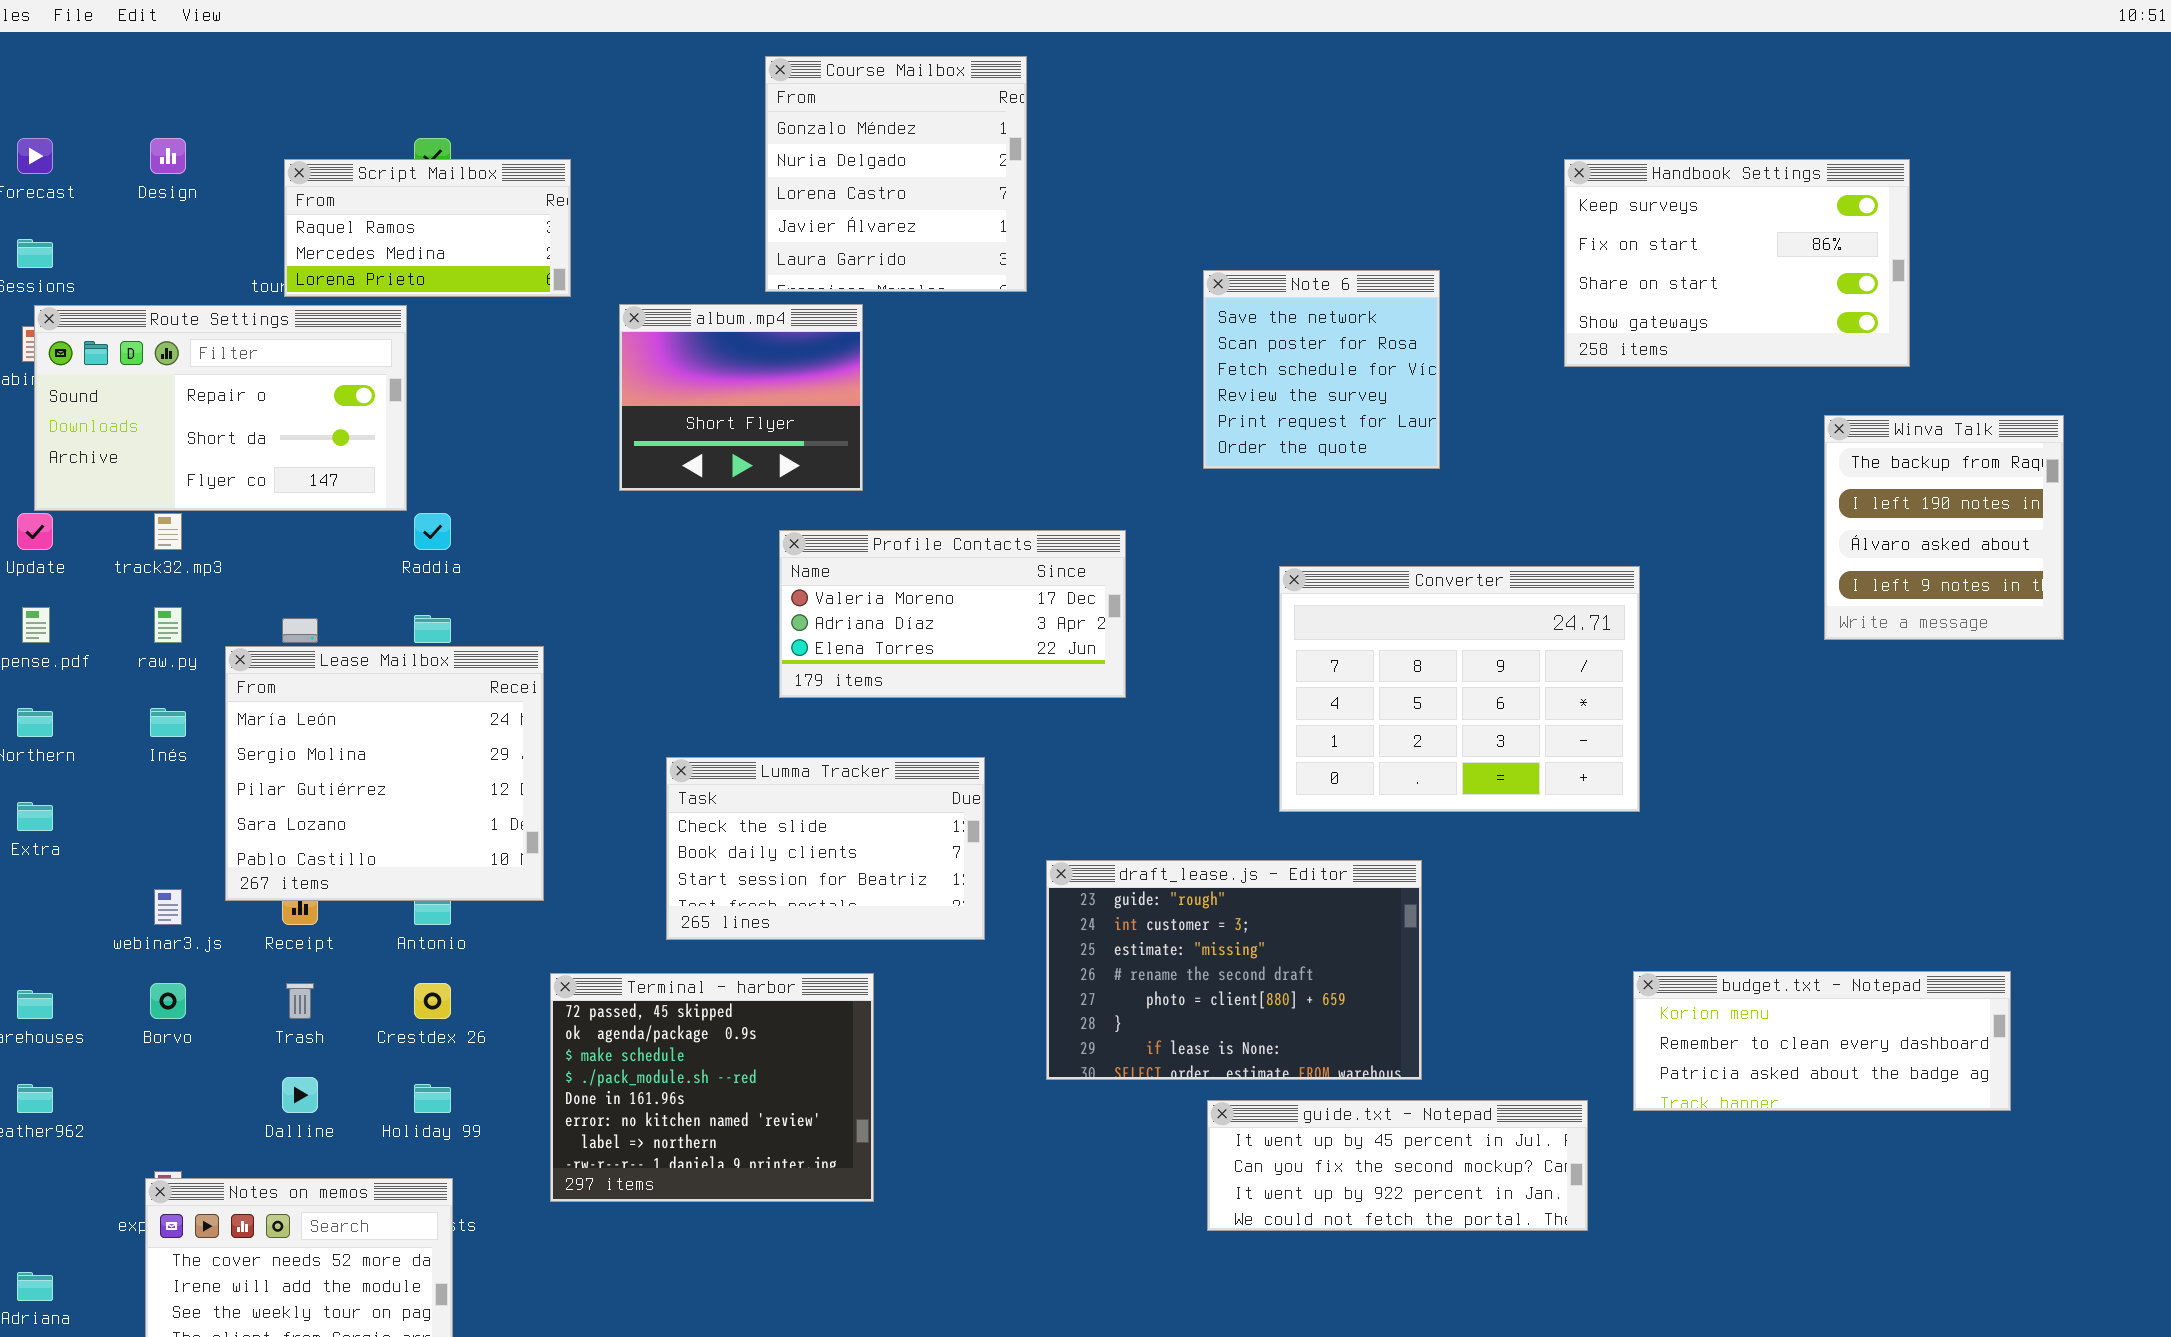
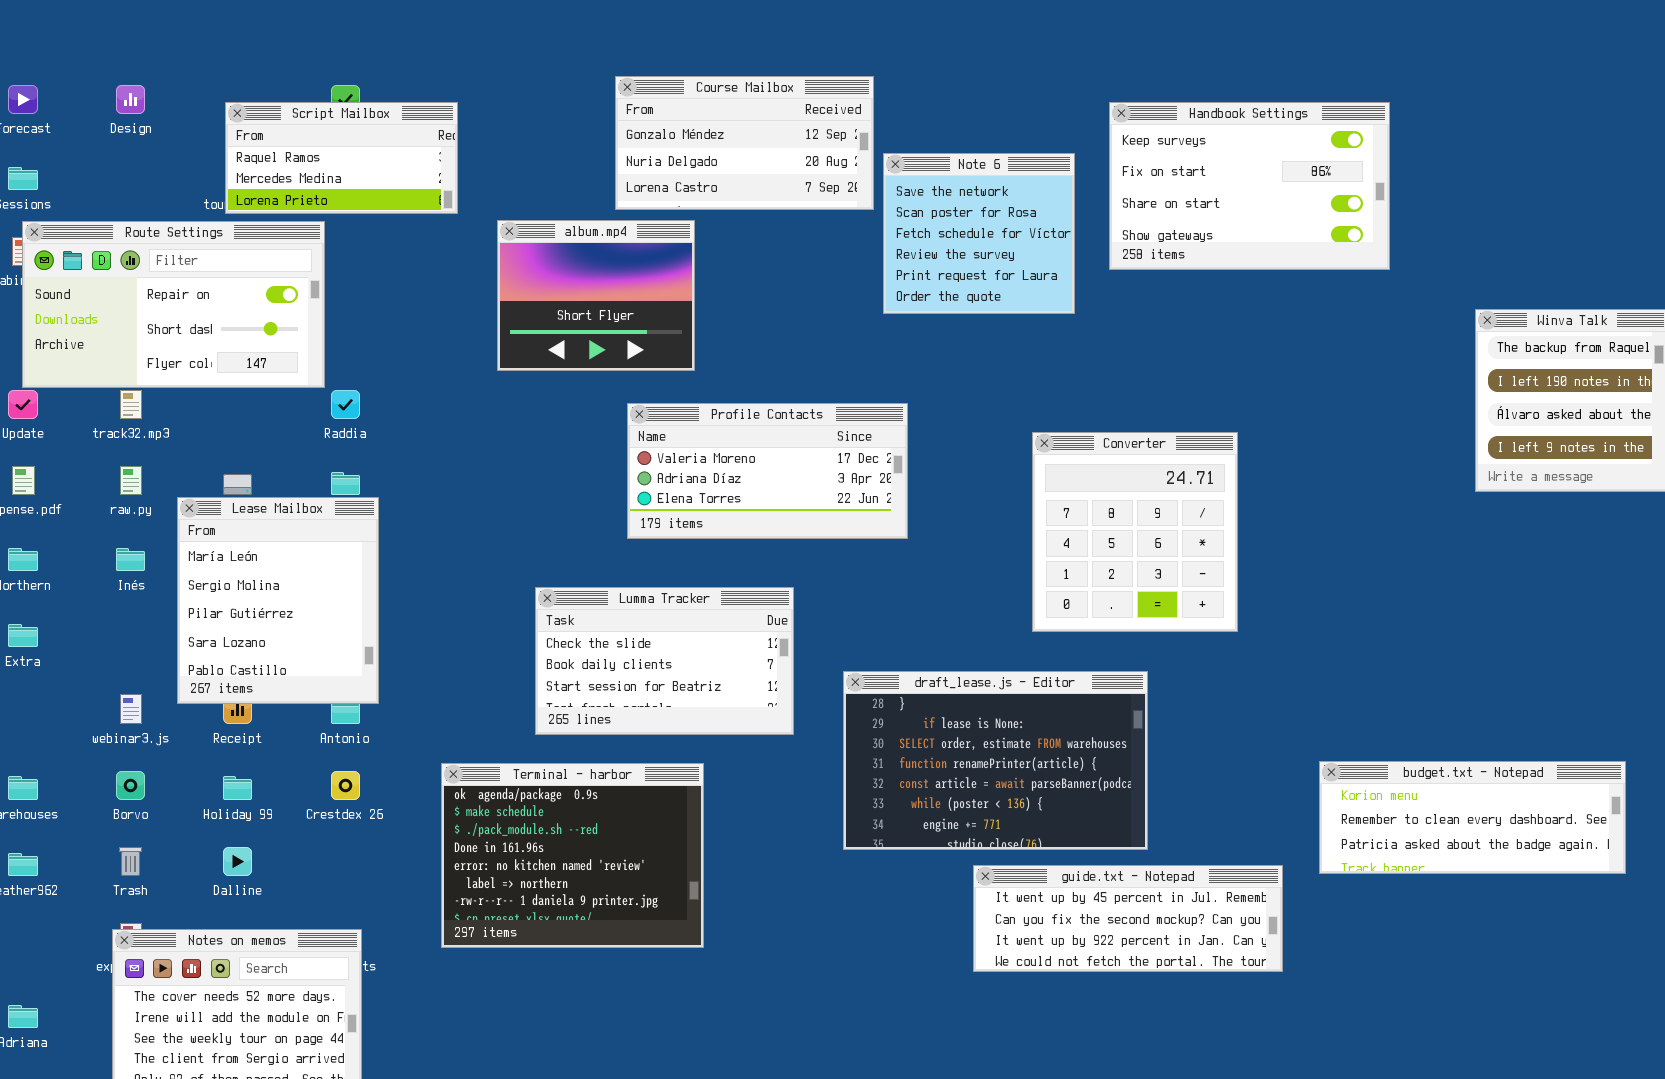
Course Mailbox: [765,56,1027,292] -> [615,76,874,210], resized
Handbook Settings: [1564,159,1910,367] -> [1109,102,1390,270], moved
Note 6: [1203,270,1440,469] -> [883,153,1075,314], moved
Converter: [1279,566,1640,812] -> [1032,432,1238,632], resized
Lease Mailbox: [225,646,544,901] -> [177,497,379,704], resized
draft_lease.js - Editor: [1046,860,1422,1080] -> [843,671,1148,850], scrolled down 5 rows
Terminal - harbor: [550,973,874,1202] -> [441,763,704,948], scrolled down 1 row
Trash: [286,983,314,1019] -> [119,847,142,876], moved
Holiday 99: [414,1084,451,1113] -> [223,776,252,800], moved

